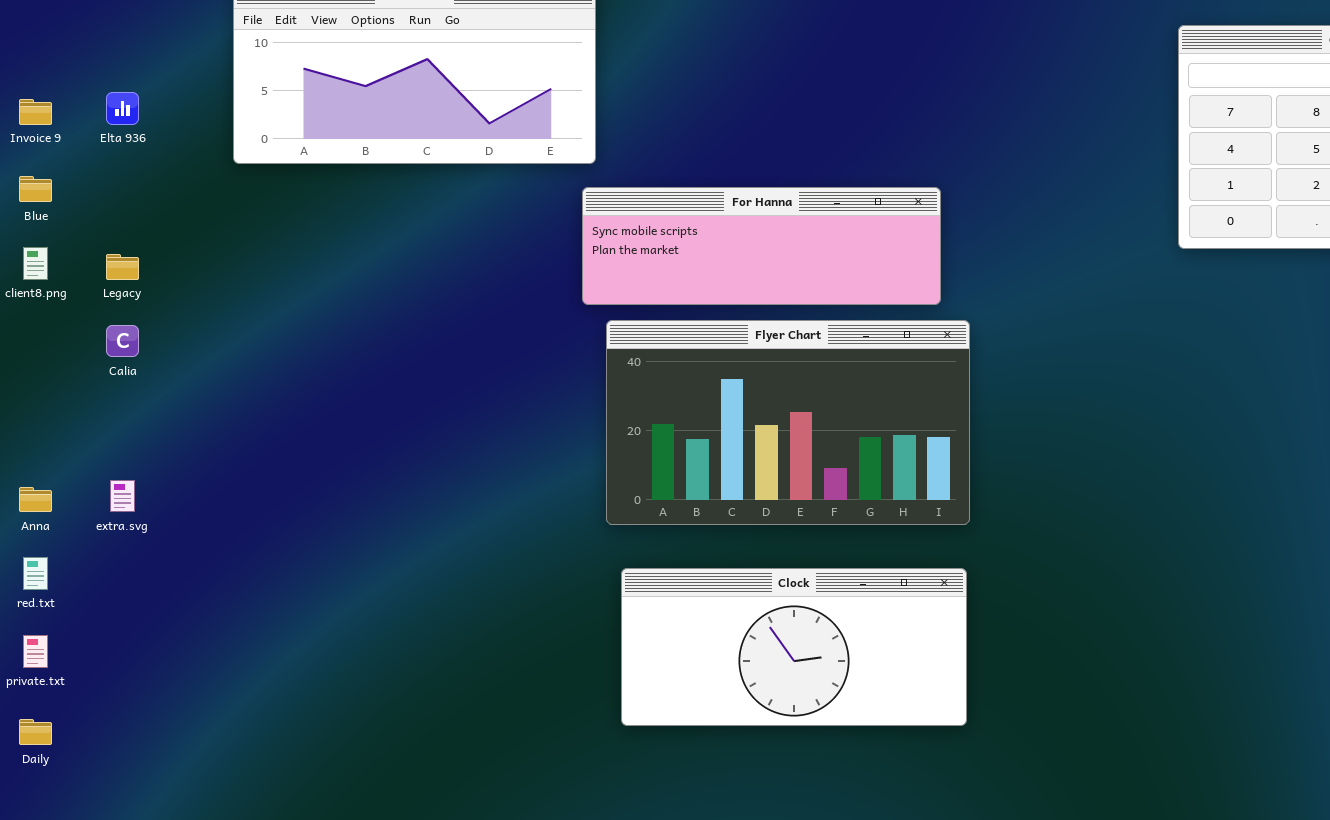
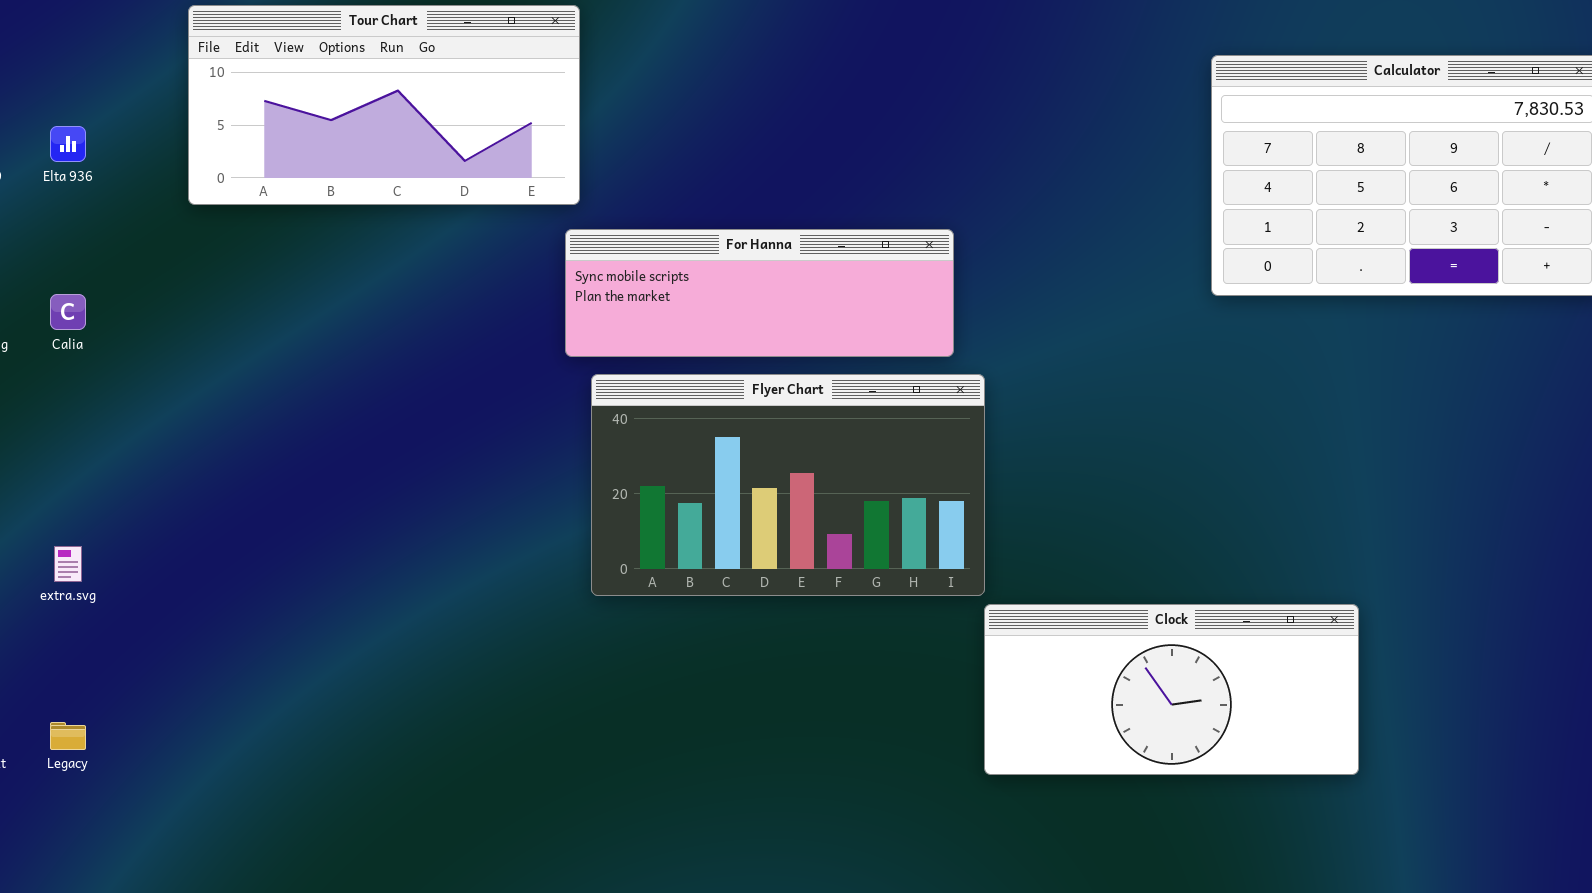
Legacy: [106,254,139,280] -> [50,722,86,750], moved
Calia: [106,325,139,357] -> [50,294,86,330], moved
Clock: [621,568,967,726] -> [984,604,1359,775], moved

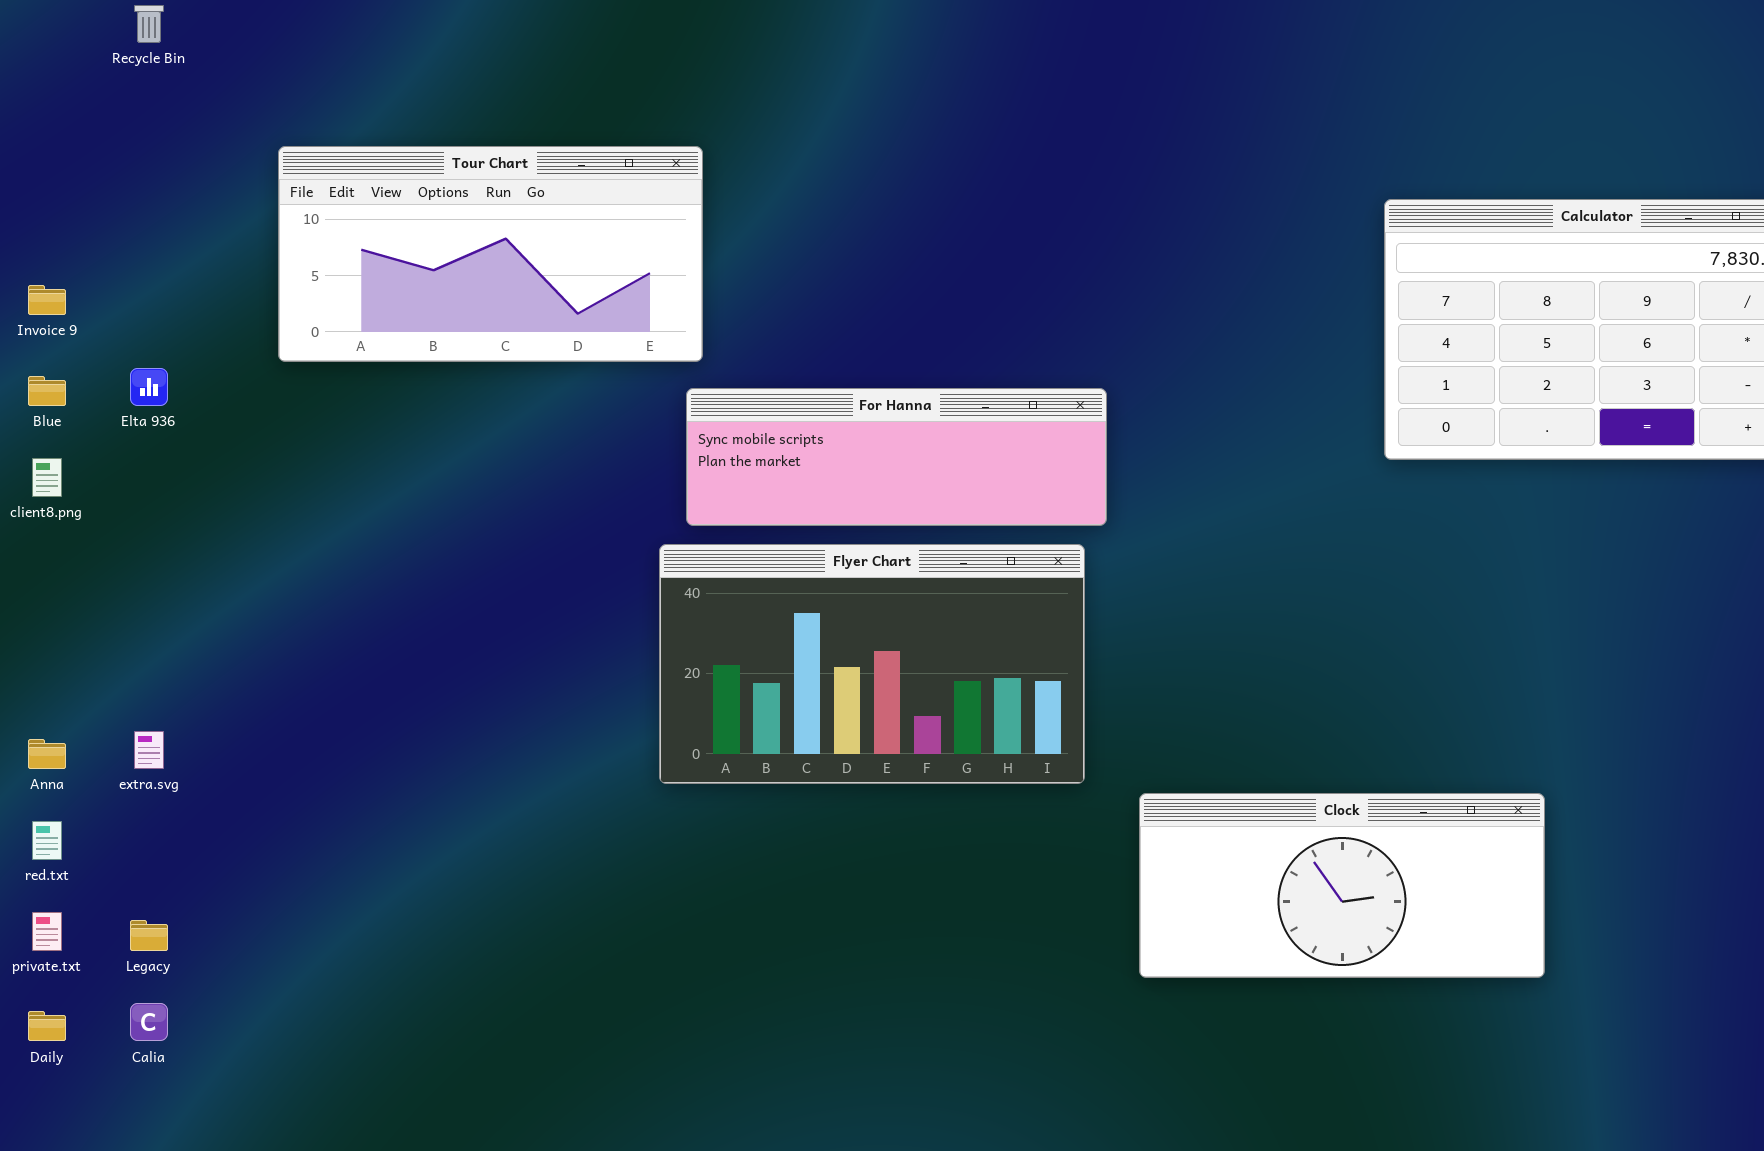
Elta 936: [50,126,86,162] -> [130,368,168,406], moved
Calia: [50,294,86,330] -> [130,1003,168,1041], moved
Flyer Chart: [591,374,985,596] -> [659,544,1085,784], moved

